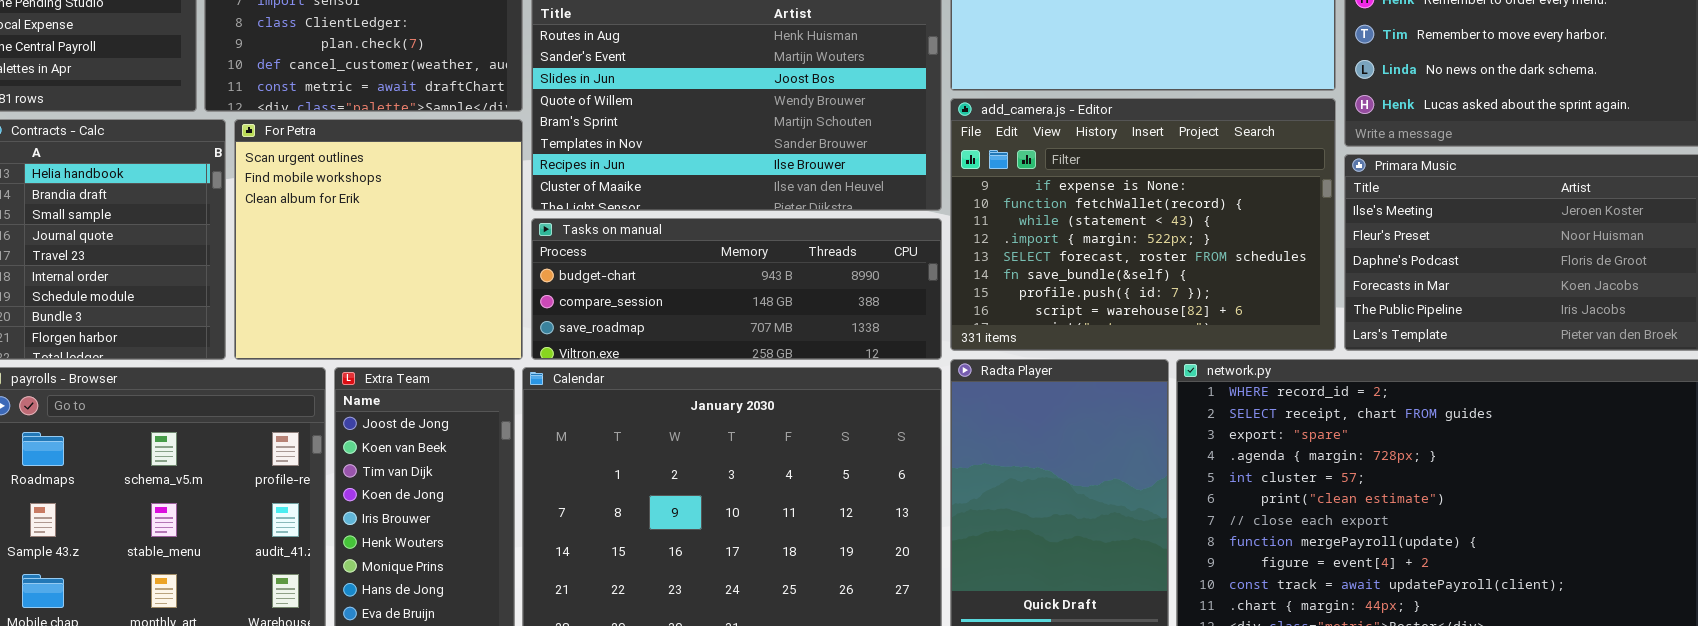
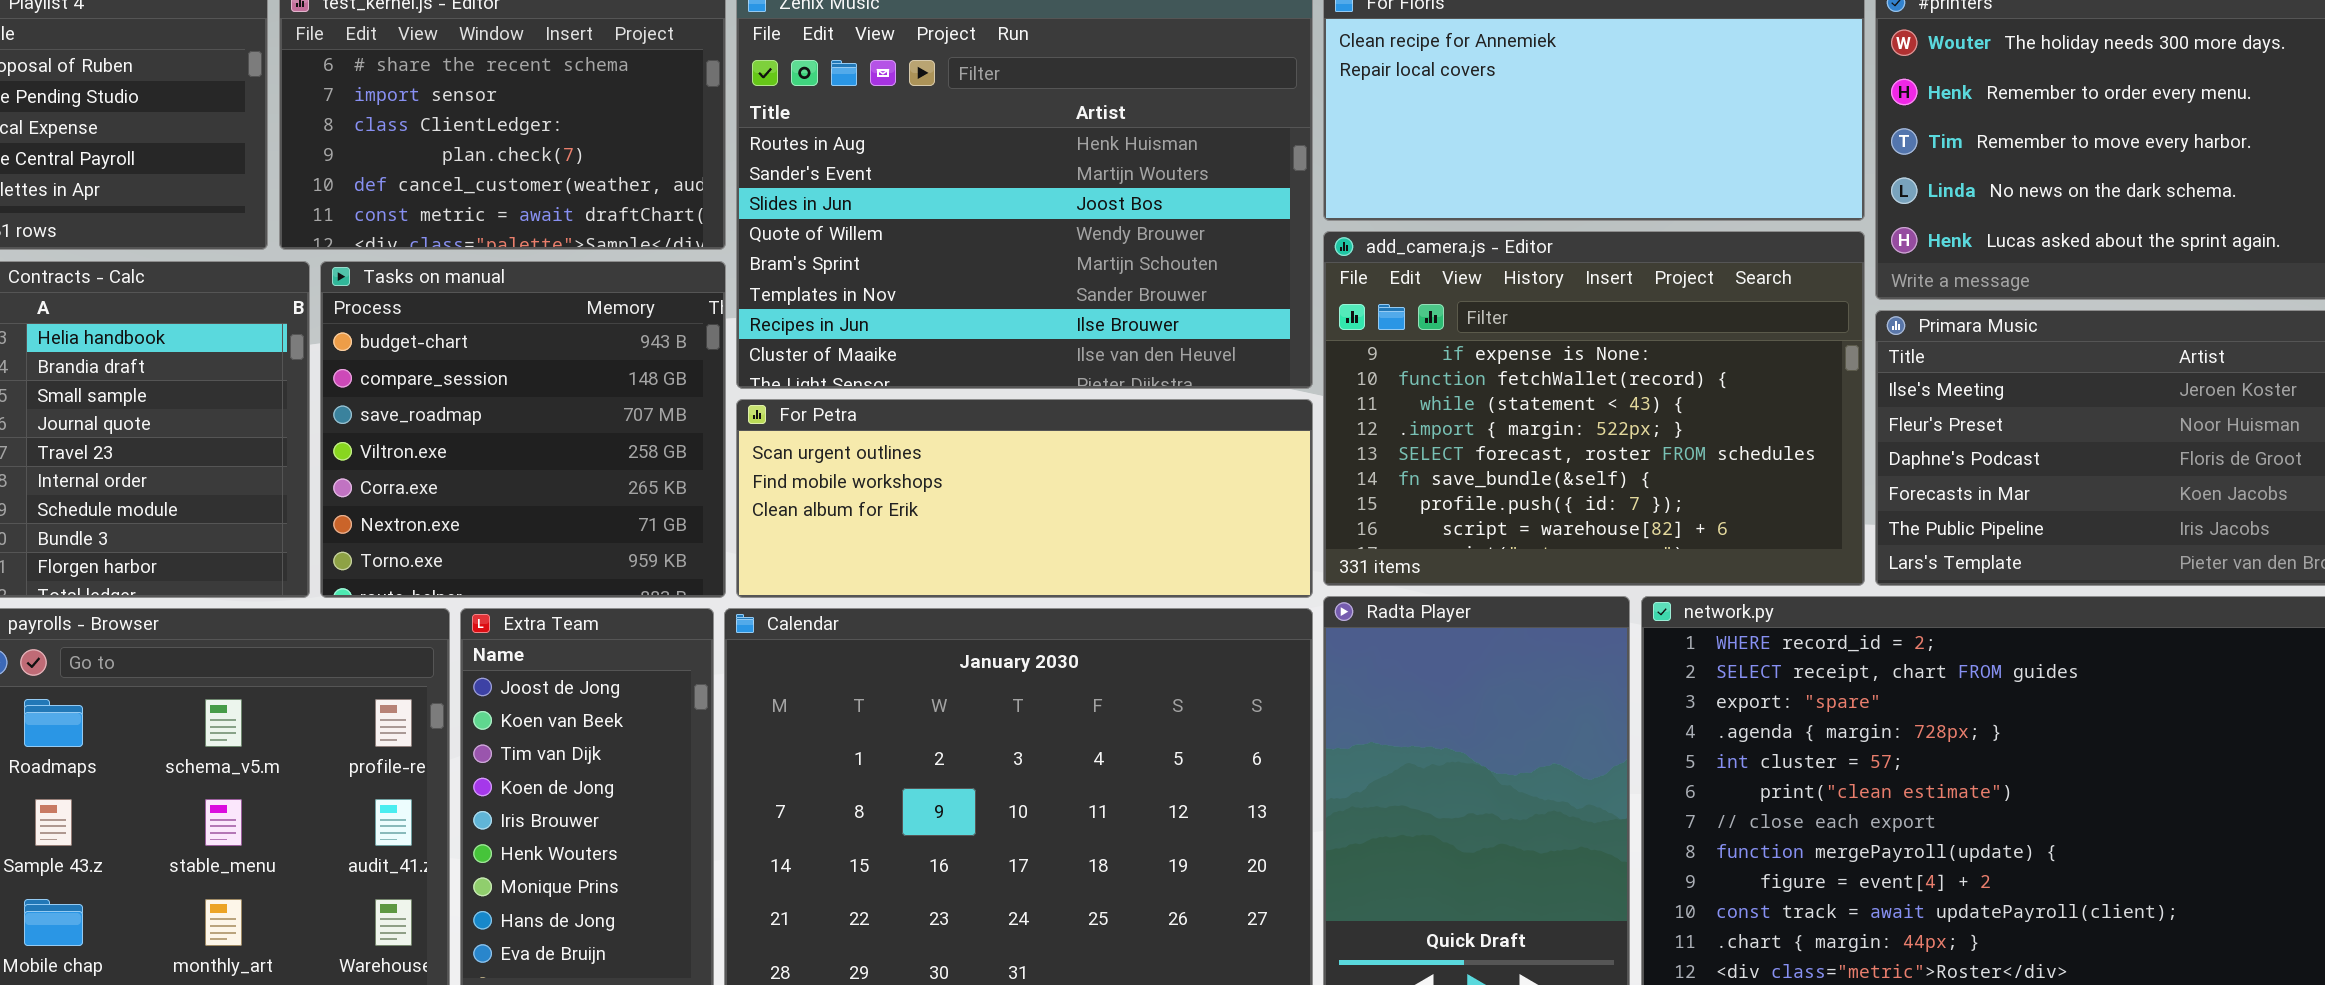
For Petra: [234,119,523,360] -> [736,399,1313,598], moved, resized
Tasks on manual: [531,218,942,360] -> [320,261,726,598], moved, resized

